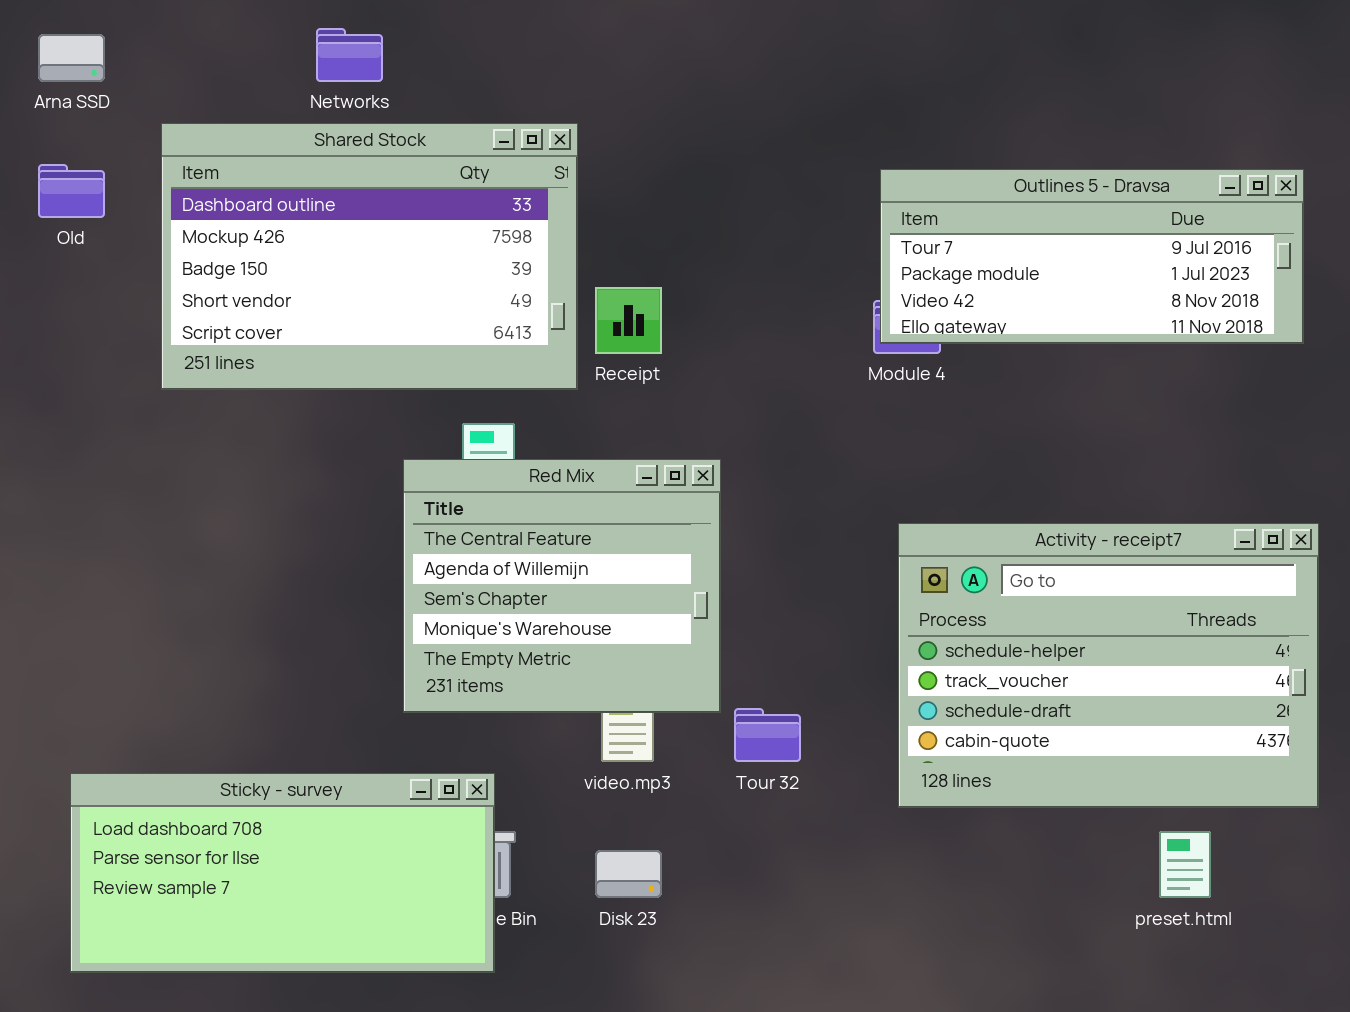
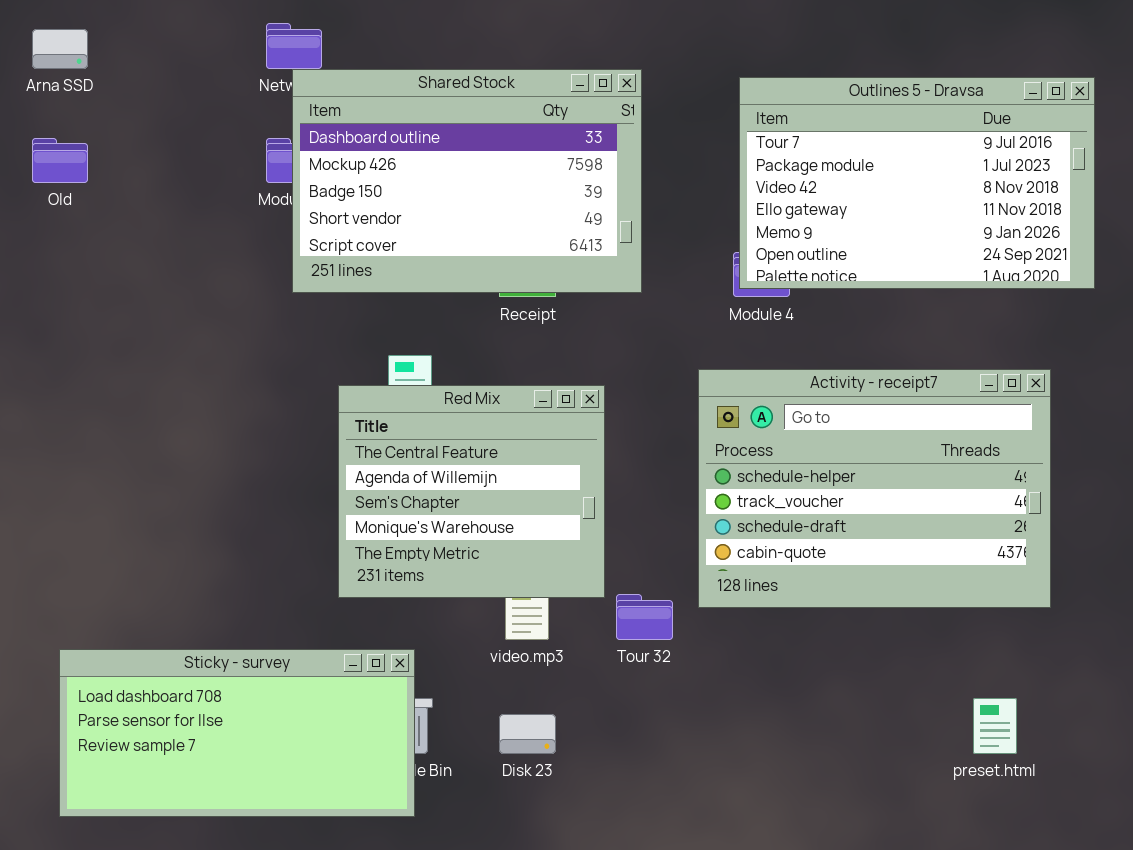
Shared Stock: [161,123,578,390] -> [292,69,642,293], moved
Outlines 5 - Dravsa: [880,169,1304,344] -> [739,77,1095,289], resized
Activity - receipt7: [898,523,1319,808] -> [698,369,1051,608], moved

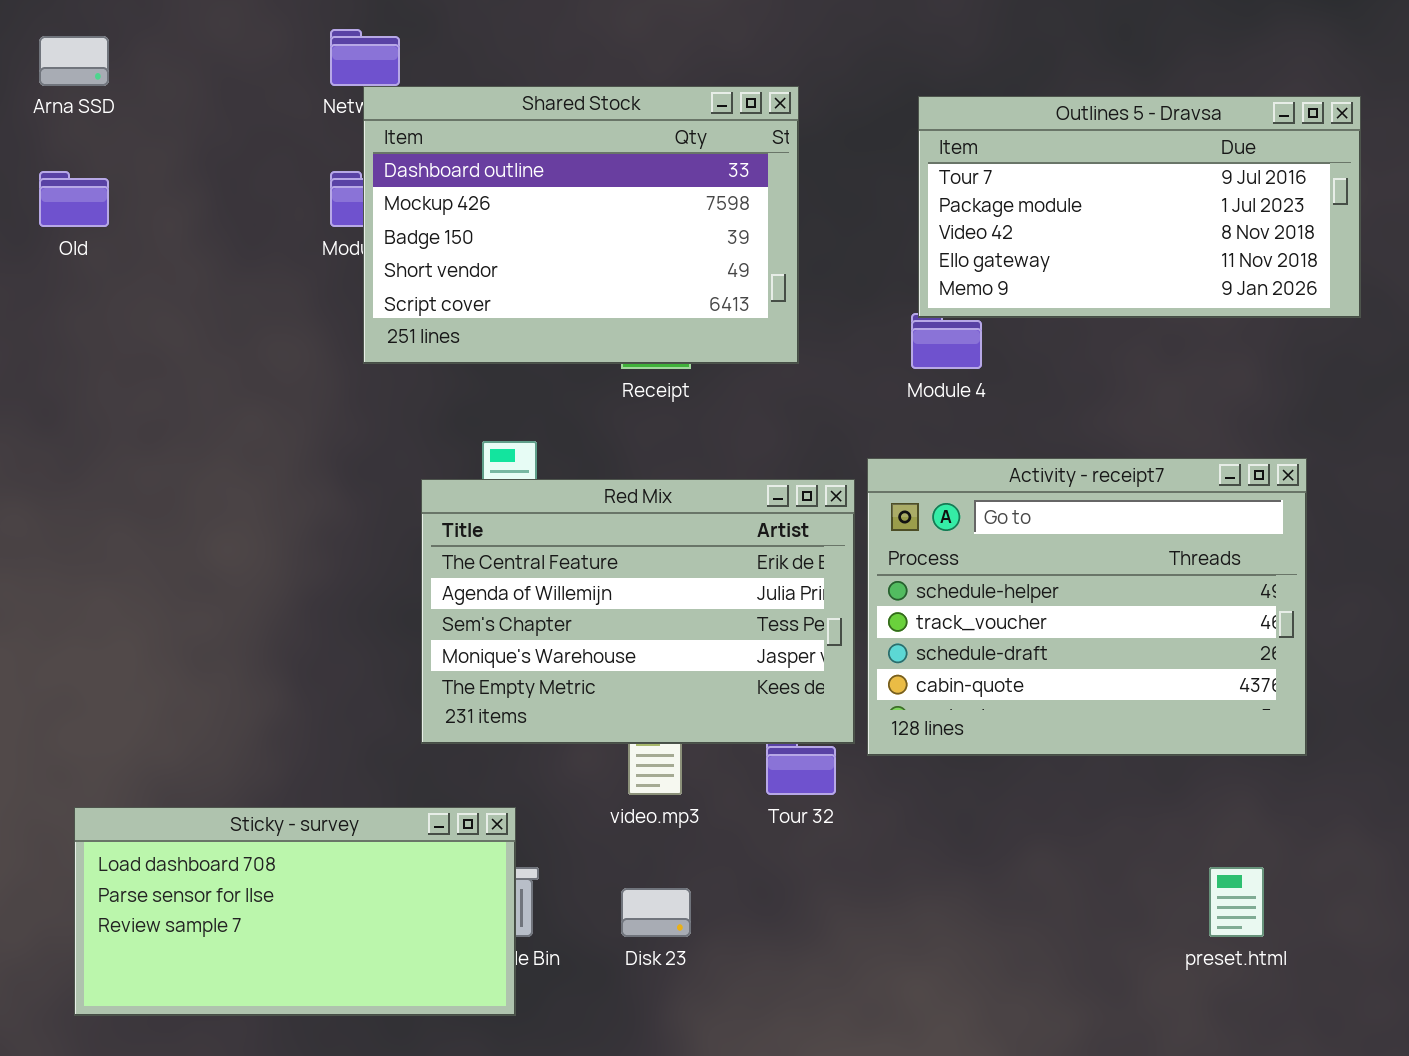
Outlines 5 - Dravsa: [739,77,1095,289] -> [918,96,1361,318], resized
Red Mix: [338,385,605,598] -> [421,479,855,744], resized

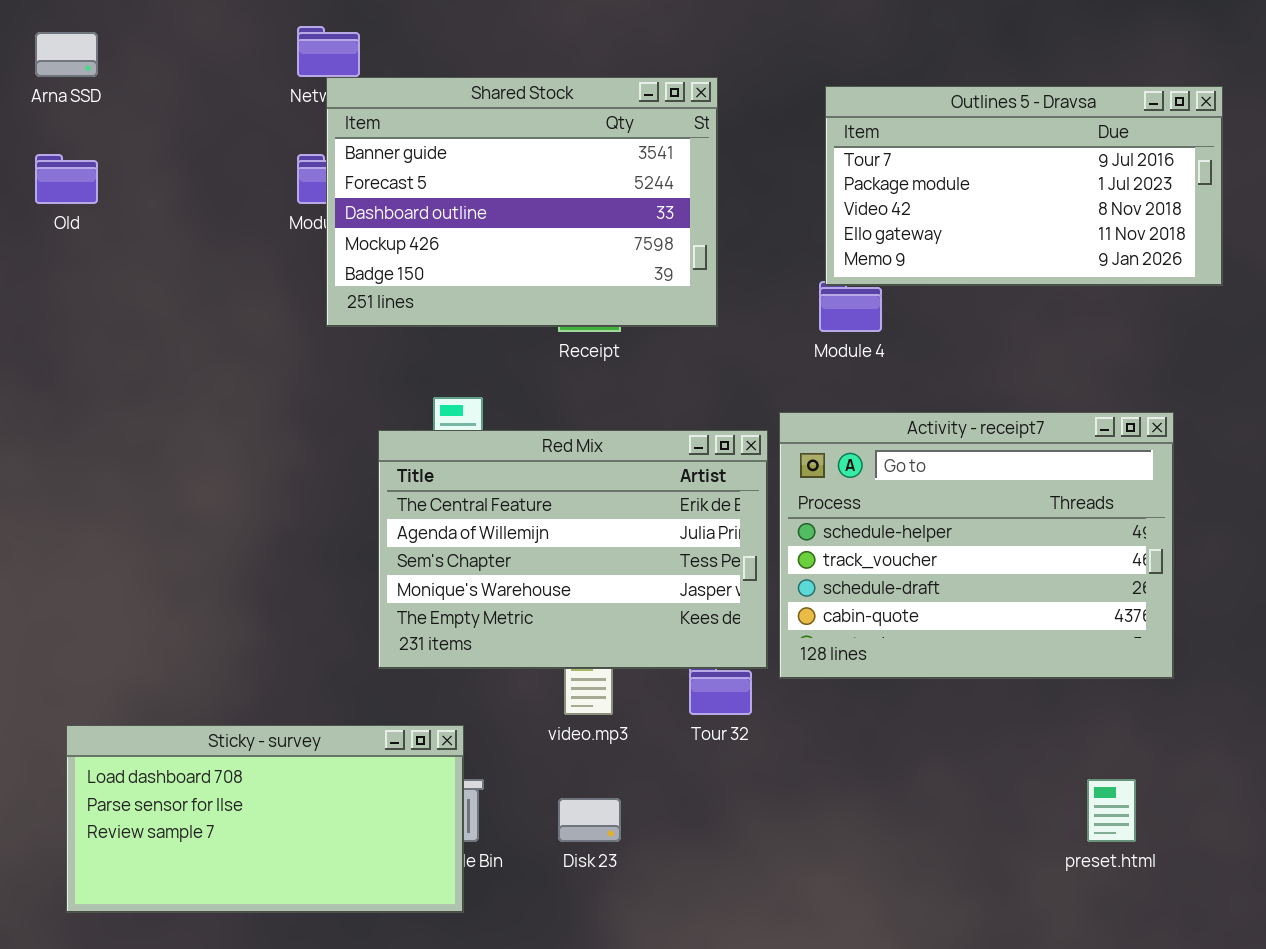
Shared Stock: [363,86,799,364] -> [326,77,718,327], scrolled up 2 rows

